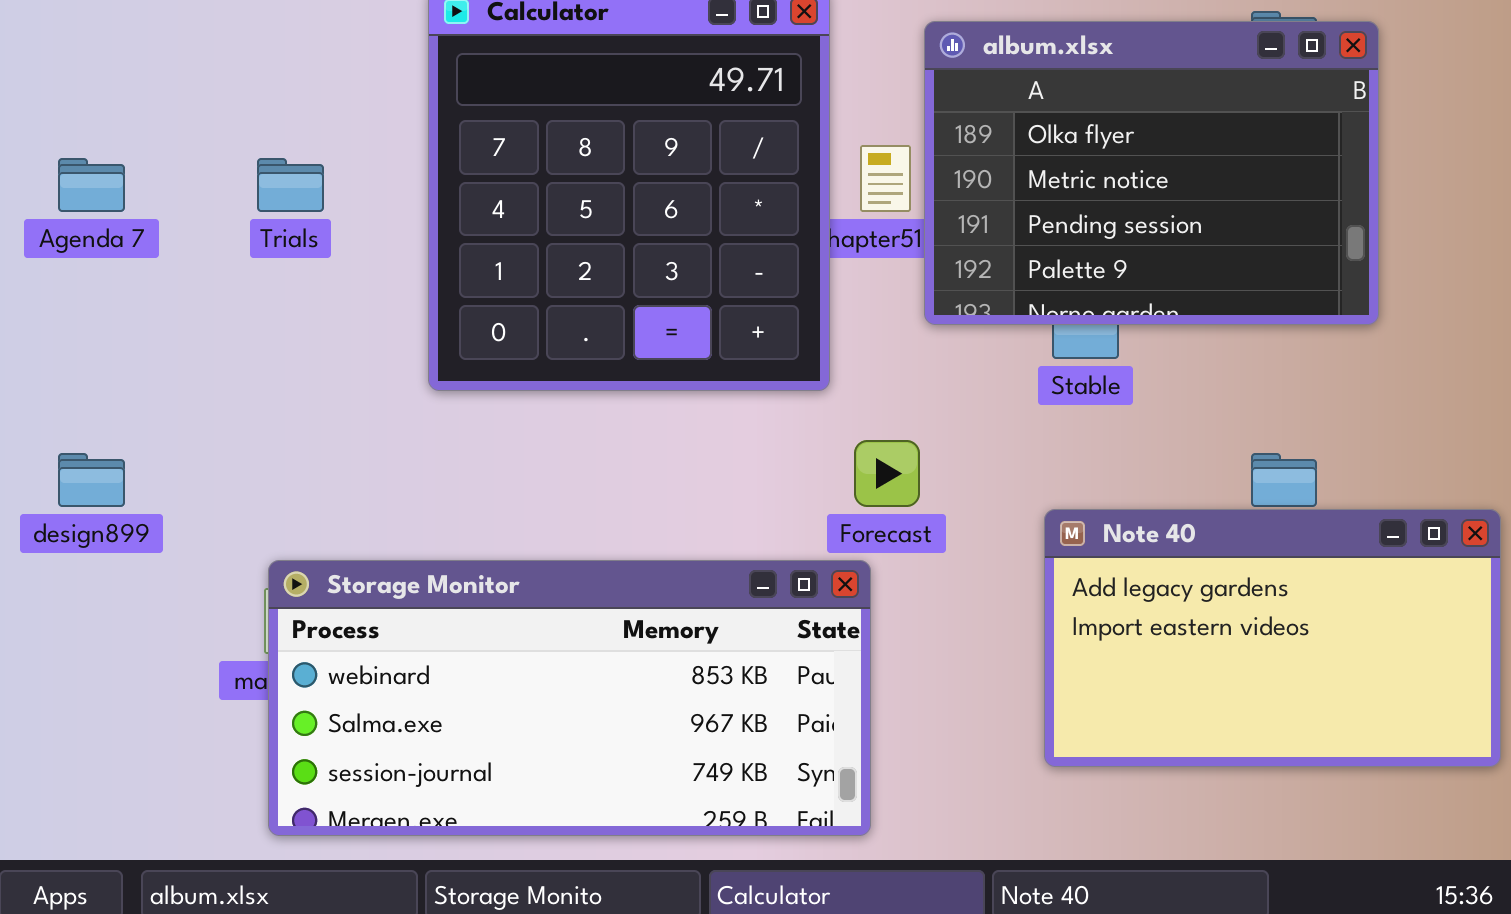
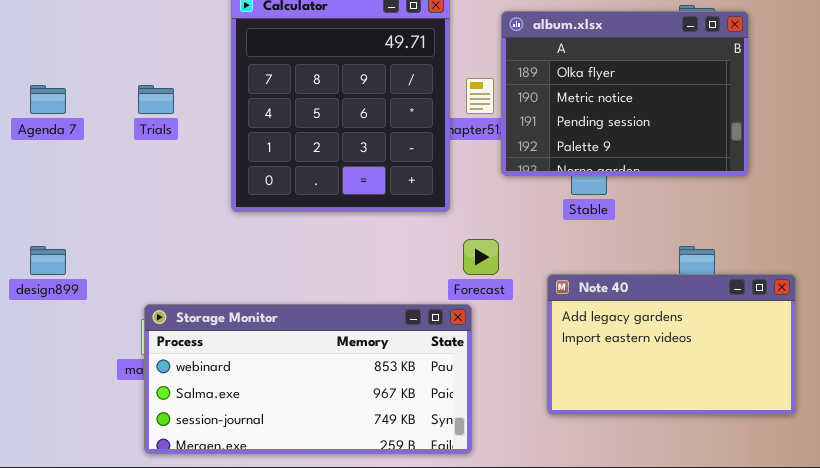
Note 40: [1044,509,1501,767] -> [547,274,796,415], moved

